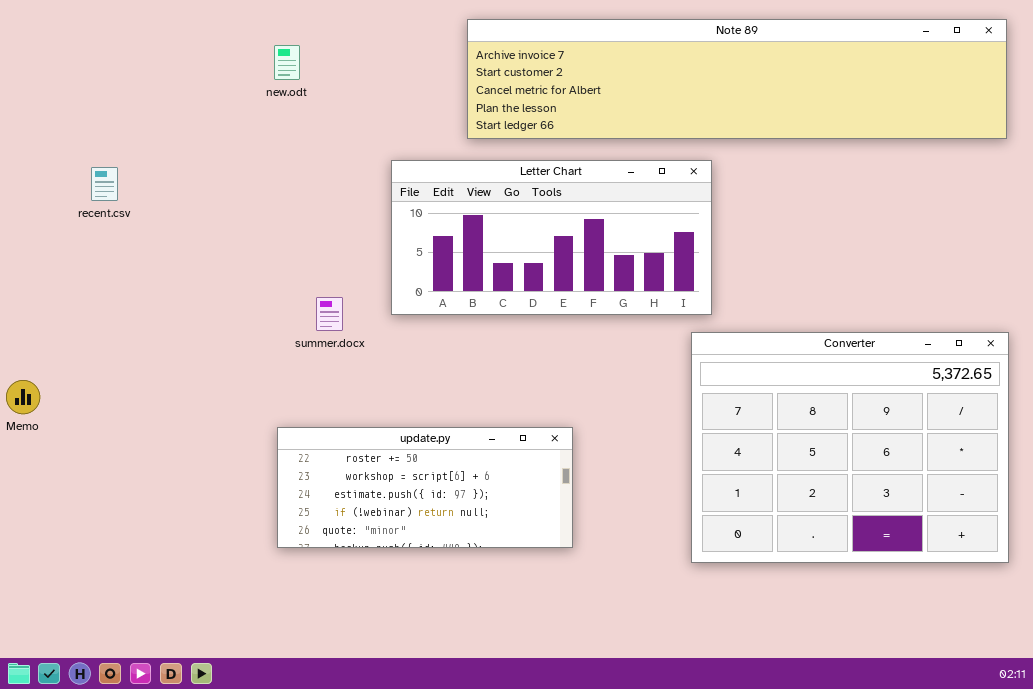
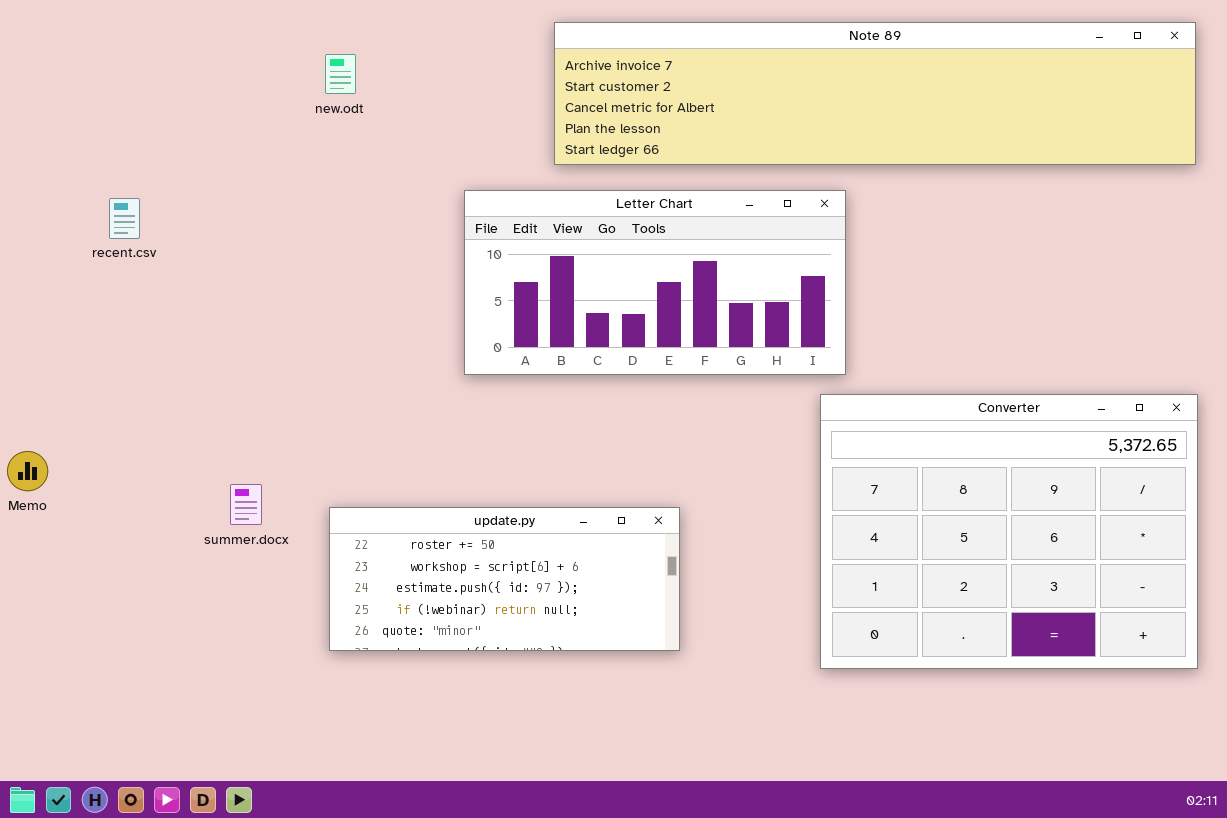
summer.docx: [316,297,343,331] -> [230,484,262,525], moved

